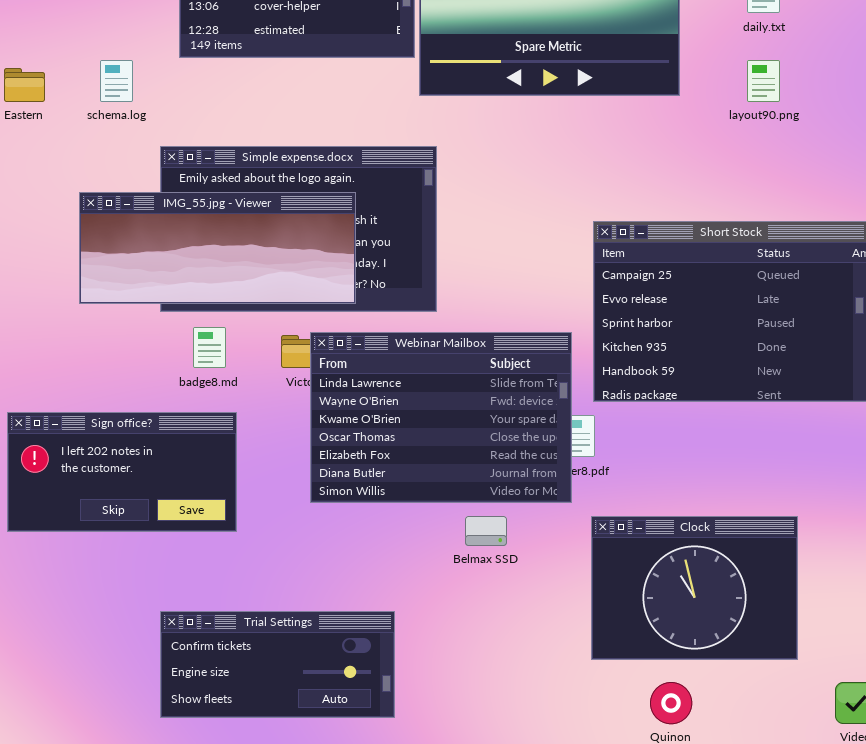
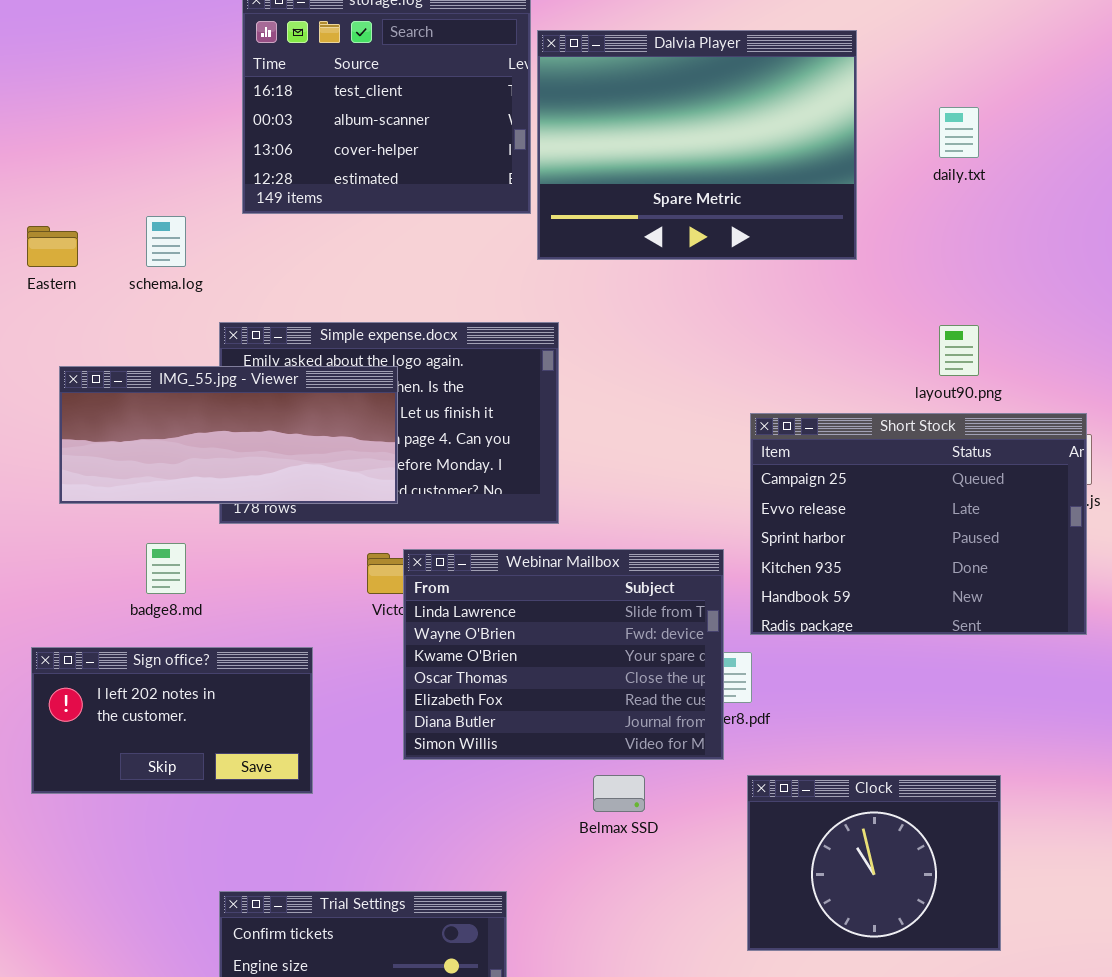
layout90.png: [747,60,780,102] -> [939,325,979,376], moved
IMG_55.jpg - Viewer: [79,192,356,304] -> [59,366,398,504], moved
badge8.md: [193,327,226,368] -> [146,543,186,594], moved

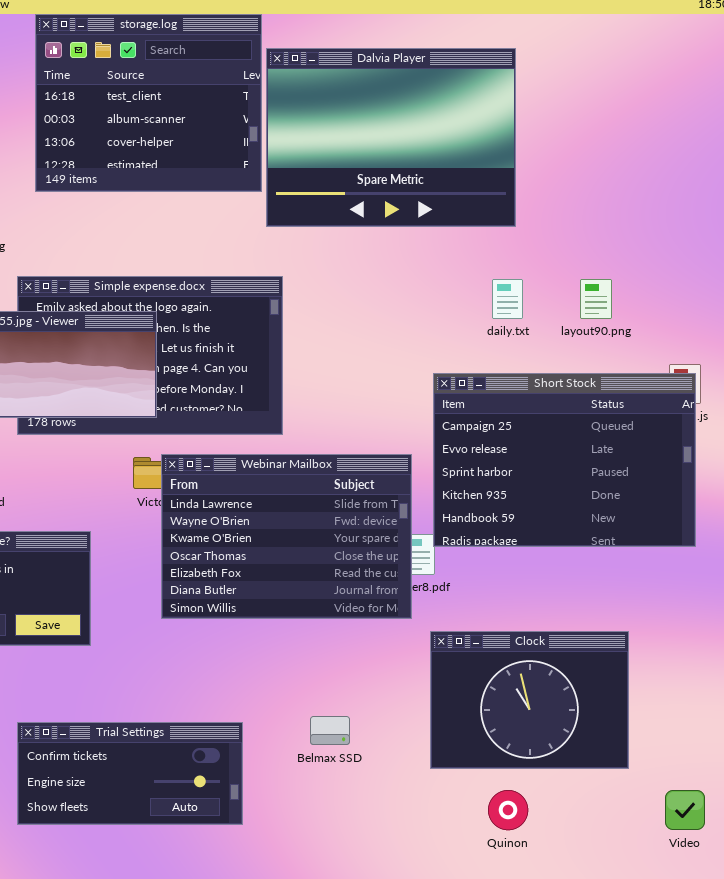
daily.txt: [939,107,979,158] -> [492,279,523,319], moved
Short Stock: [750,413,1087,635] -> [433,373,696,547], moved
Belmax SSD: [593,775,645,812] -> [310,716,350,745], moved

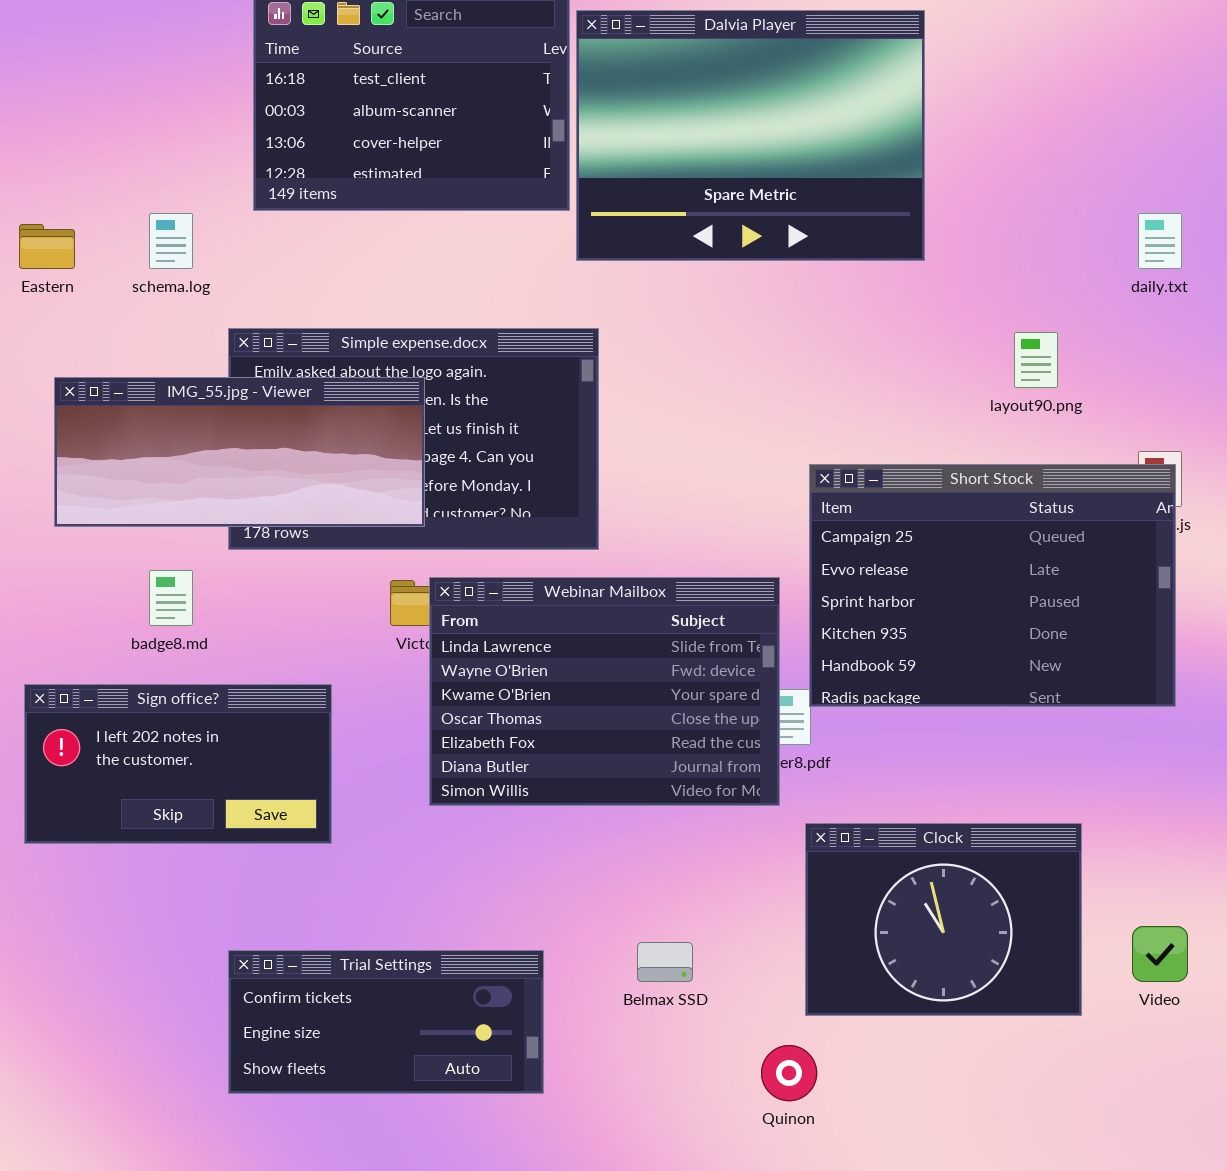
daily.txt: [492,279,523,319] -> [1138,213,1182,269], moved
Quinon: [488,790,528,830] -> [761,1045,817,1101], moved
Video: [665,790,705,830] -> [1132,926,1188,982], moved

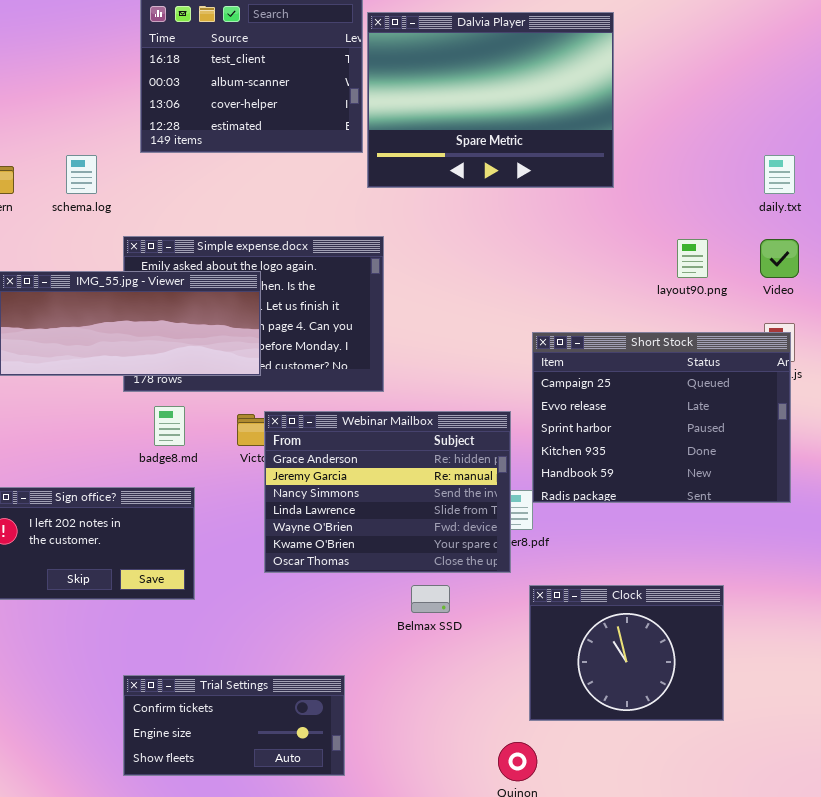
badge8.md: [149,570,193,626] -> [154,406,185,446], moved
Webinar Mailbox: [429,577,780,806] -> [264,411,511,573], scrolled up 3 rows
Video: [1132,926,1188,982] -> [760,239,799,278], moved
Belmax SSD: [637,942,693,982] -> [411,585,450,613], moved

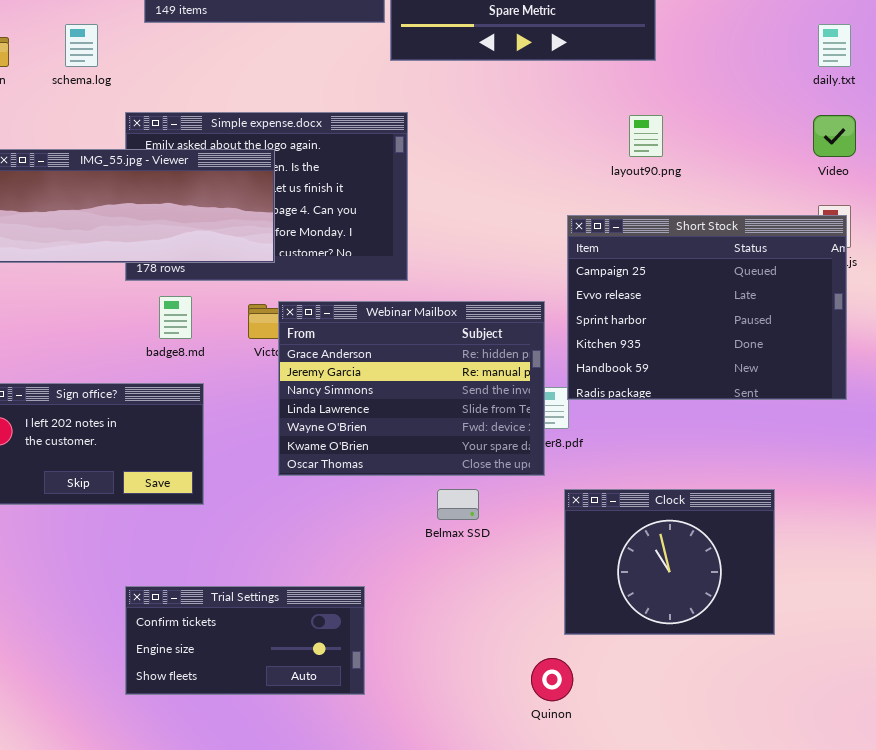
layout90.png: [677,239,708,278] -> [629,115,663,157], moved

